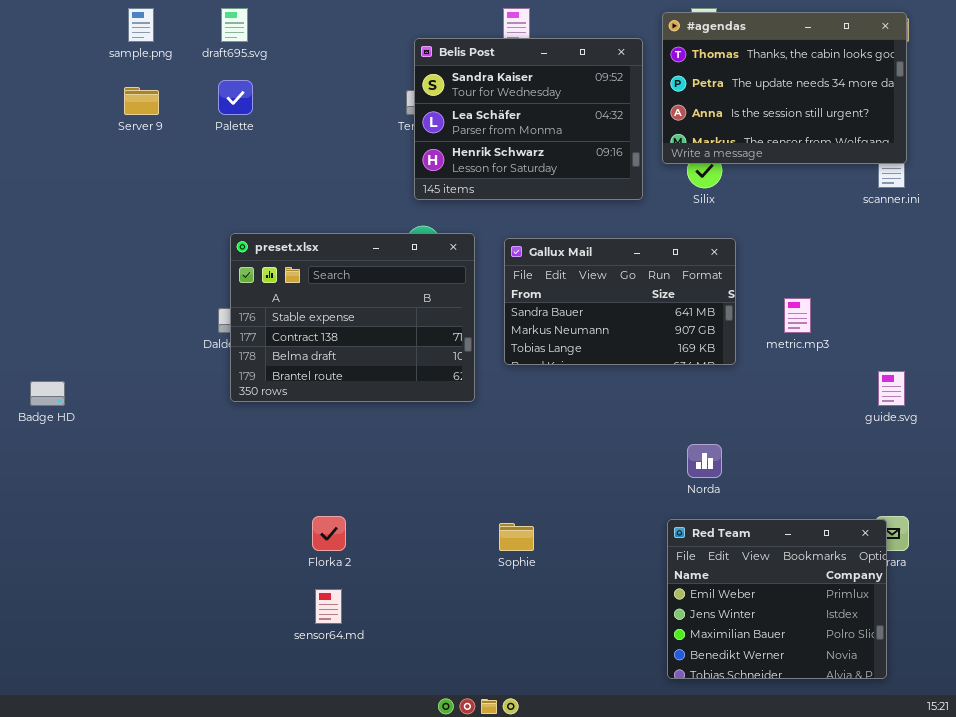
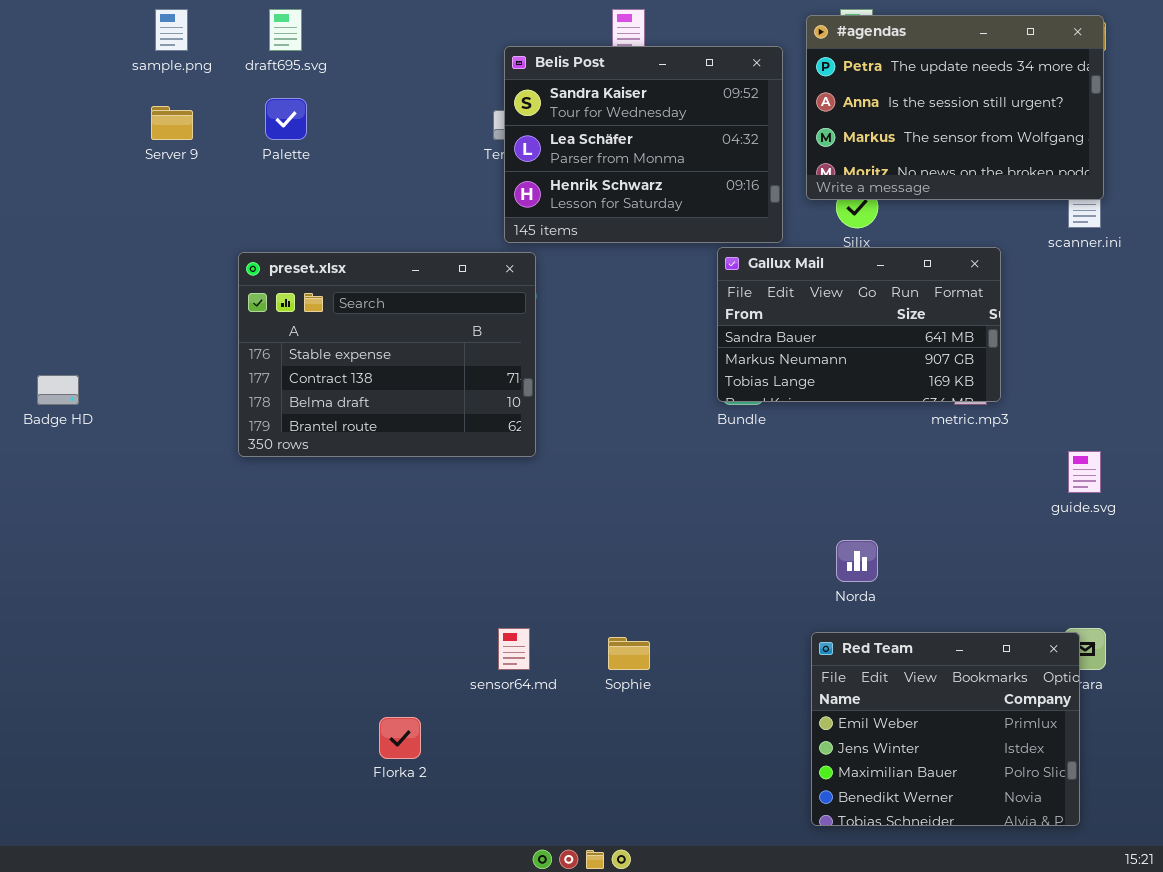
#agendas: [662,12,907,164] -> [806,15,1104,200], scrolled down 1 row
preset.xlsx: [230,233,475,402] -> [238,252,536,457], moved
Gallux Mail: [504,238,736,365] -> [717,247,1001,402], moved
Badge HD: [30,381,65,406] -> [37,375,79,405], moved
Florka 2: [312,516,346,551] -> [379,717,421,759], moved
sensor64.md: [315,589,342,624] -> [498,628,530,670], moved

